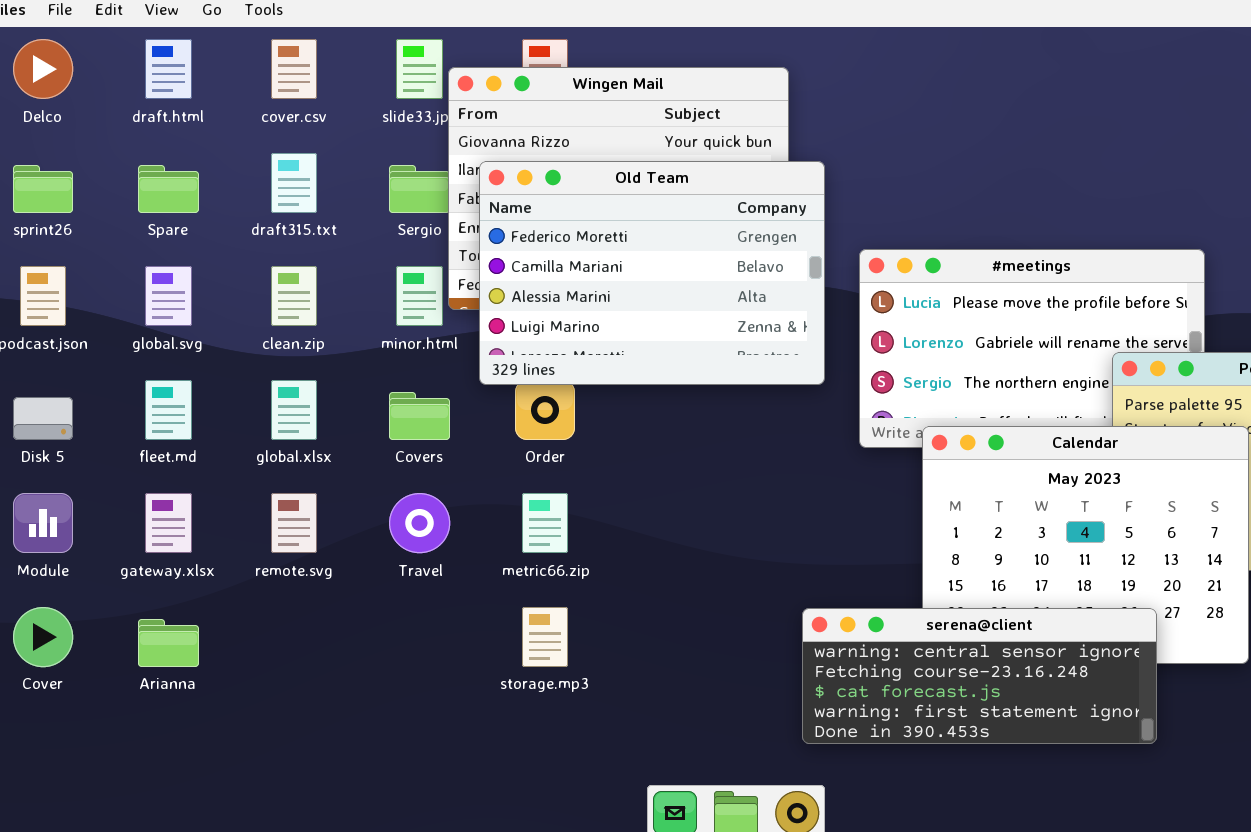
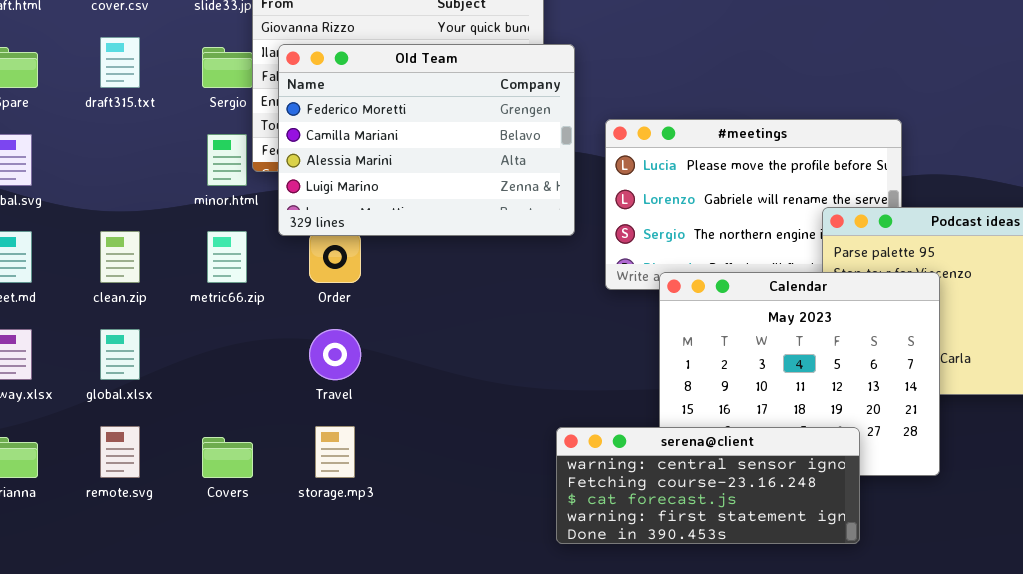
clean.zip: [271,266,317,326] -> [100,231,140,283], moved
global.xlsx: [271,380,317,440] -> [100,329,140,380], moved
Covers: [389,392,450,440] -> [202,437,253,478], moved
remote.svg: [271,493,317,553] -> [100,426,140,478], moved
Travel: [389,493,450,553] -> [309,329,361,380], moved
metric66.zip: [522,493,568,553] -> [207,231,247,283], moved

